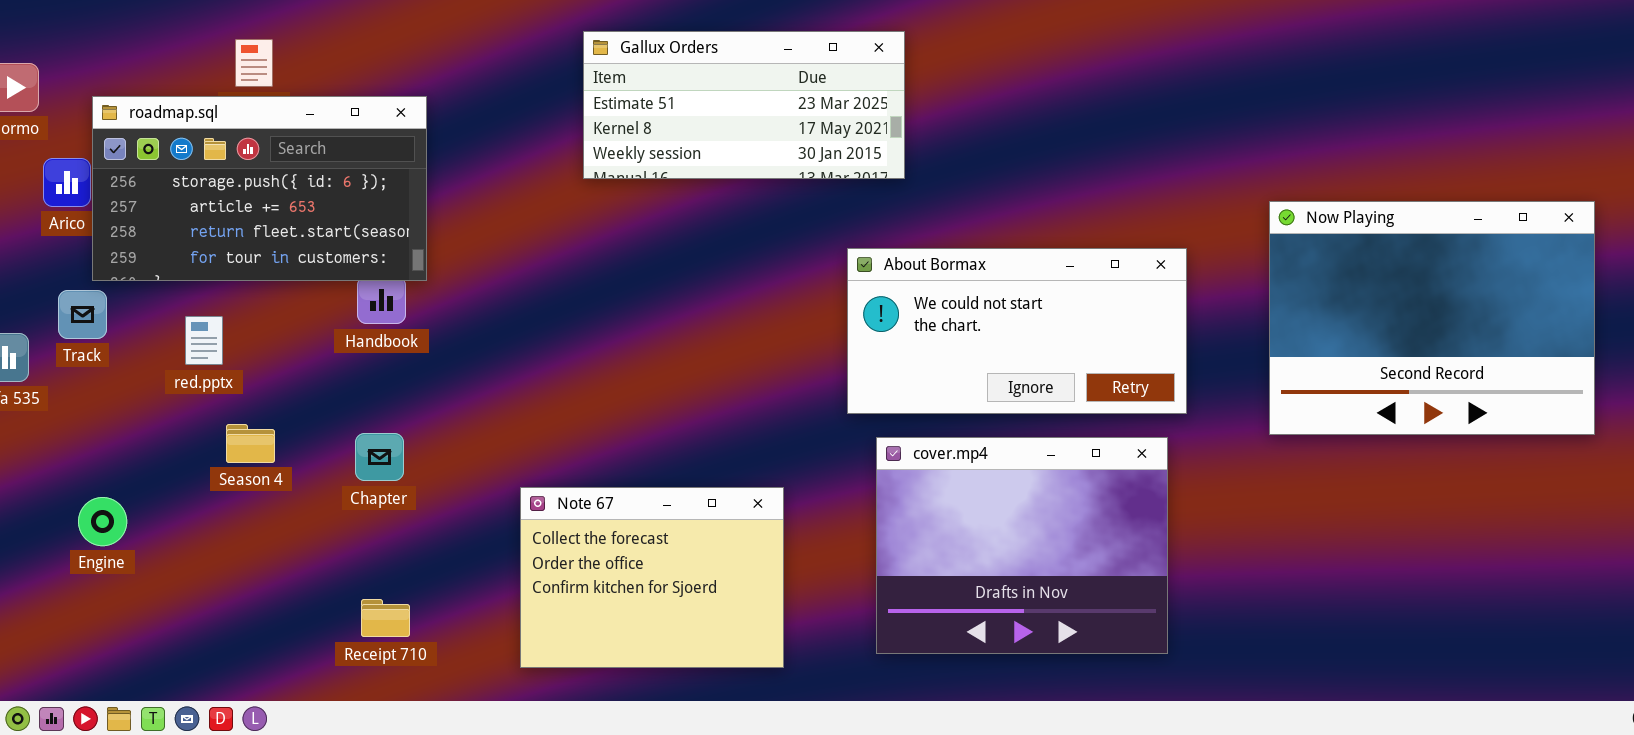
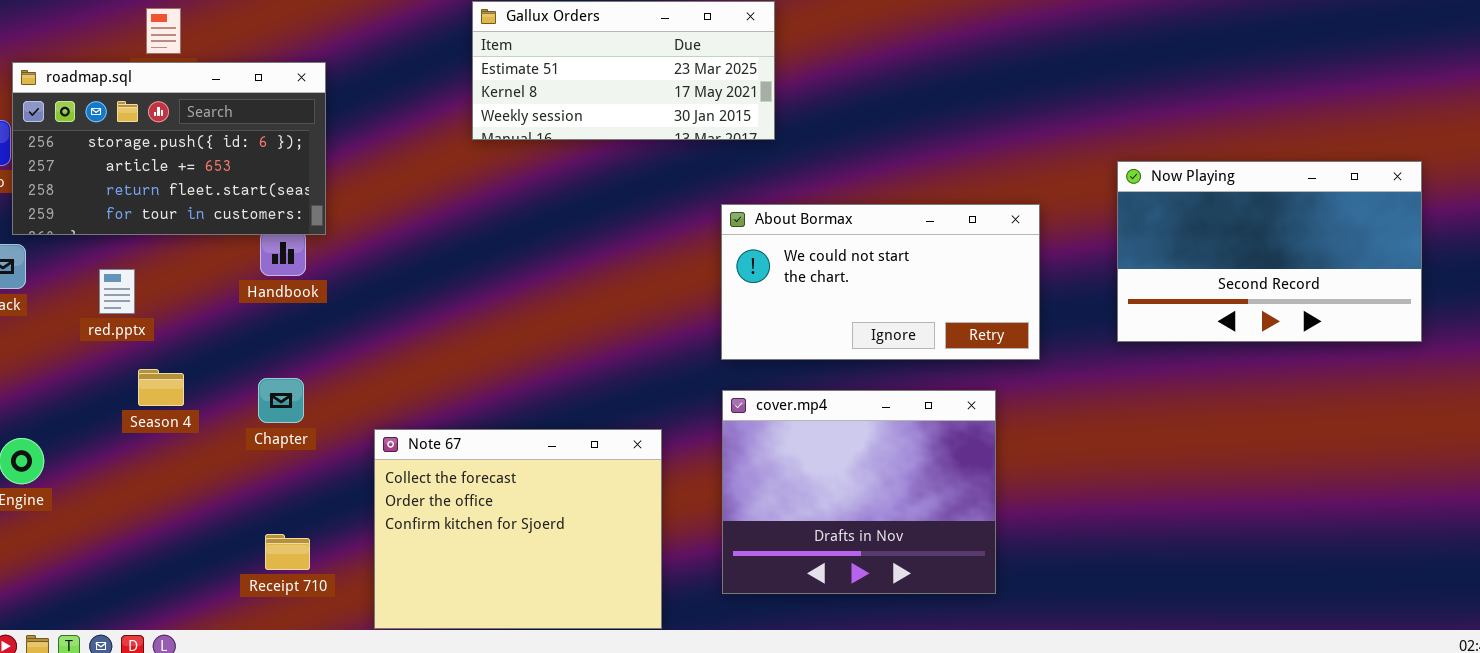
Now Playing: [1269,201,1595,435] -> [1117,161,1422,342], resized
cover.mp4: [876,437,1168,654] -> [722,390,996,594], moved
Note 67: [520,487,784,668] -> [374,429,662,629], resized

